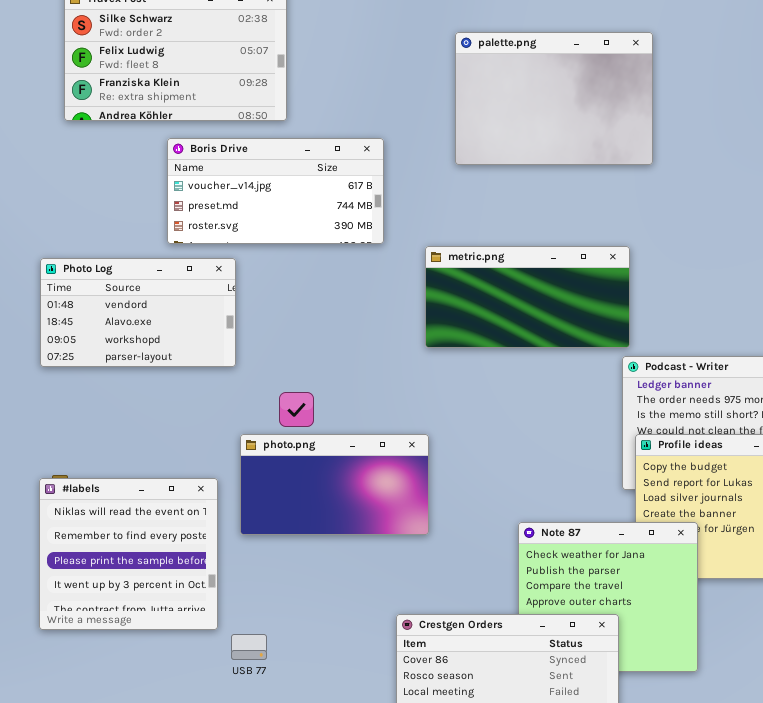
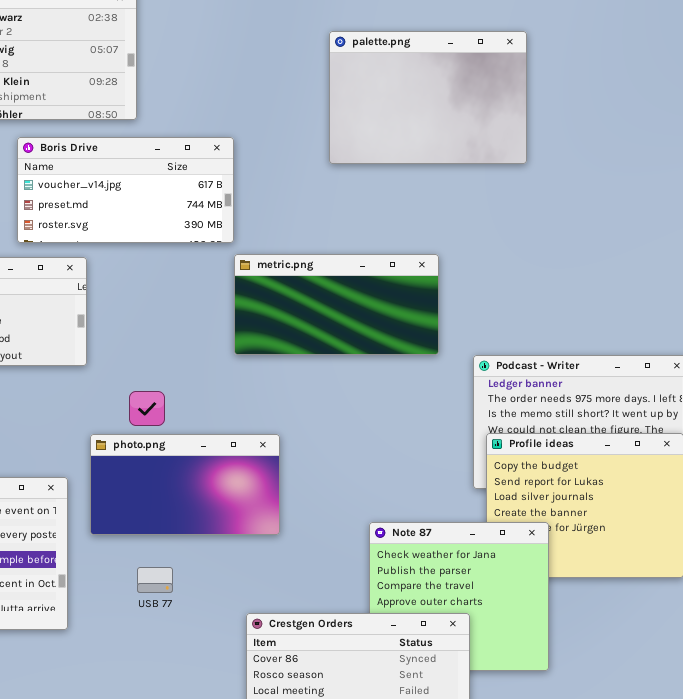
palette.png: [455,32,653,165] -> [329,31,527,164], moved
metric.png: [425,246,630,348] -> [234,254,439,355], moved
USB 77: [231,634,267,660] -> [137,567,173,593], moved

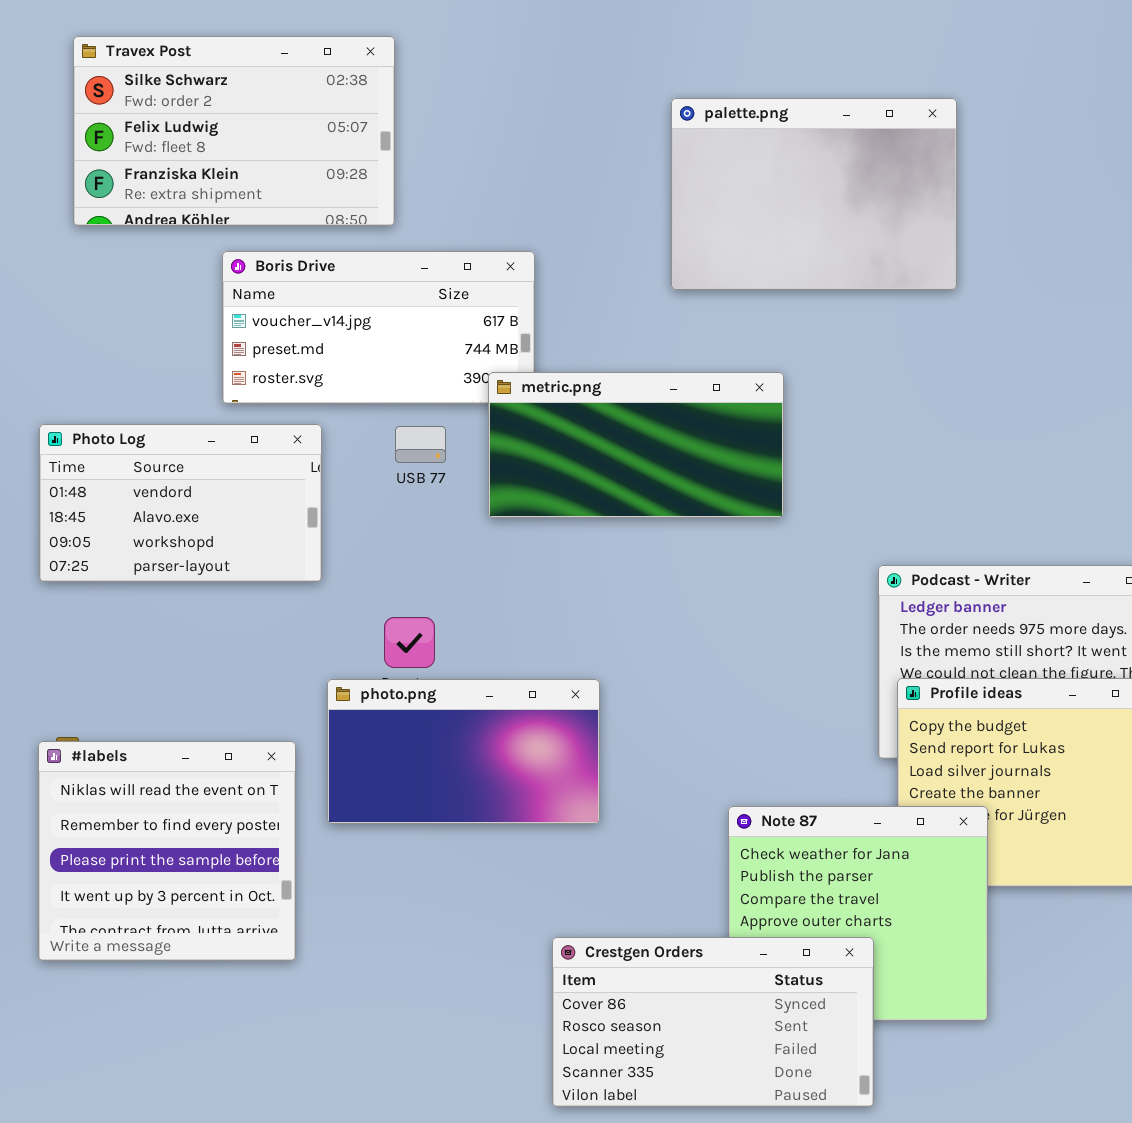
metric.png: [234,254,439,355] -> [488,372,784,518], moved
USB 77: [137,567,173,593] -> [395,426,446,463], moved

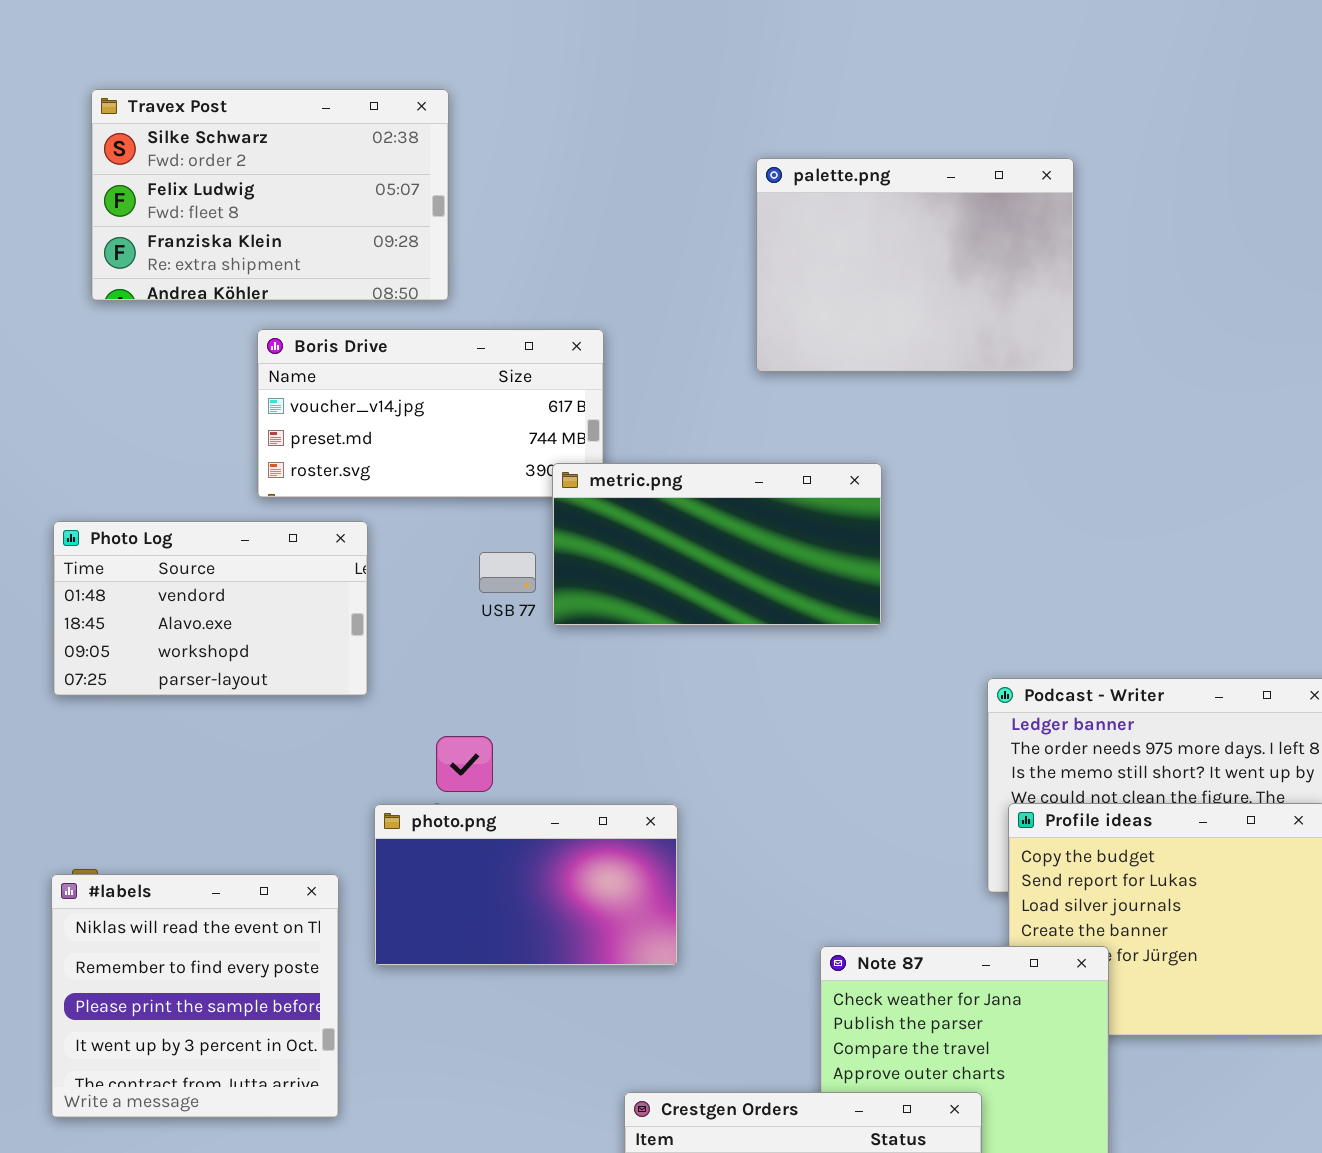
USB 77: [395,426,446,463] -> [479,552,536,593], moved

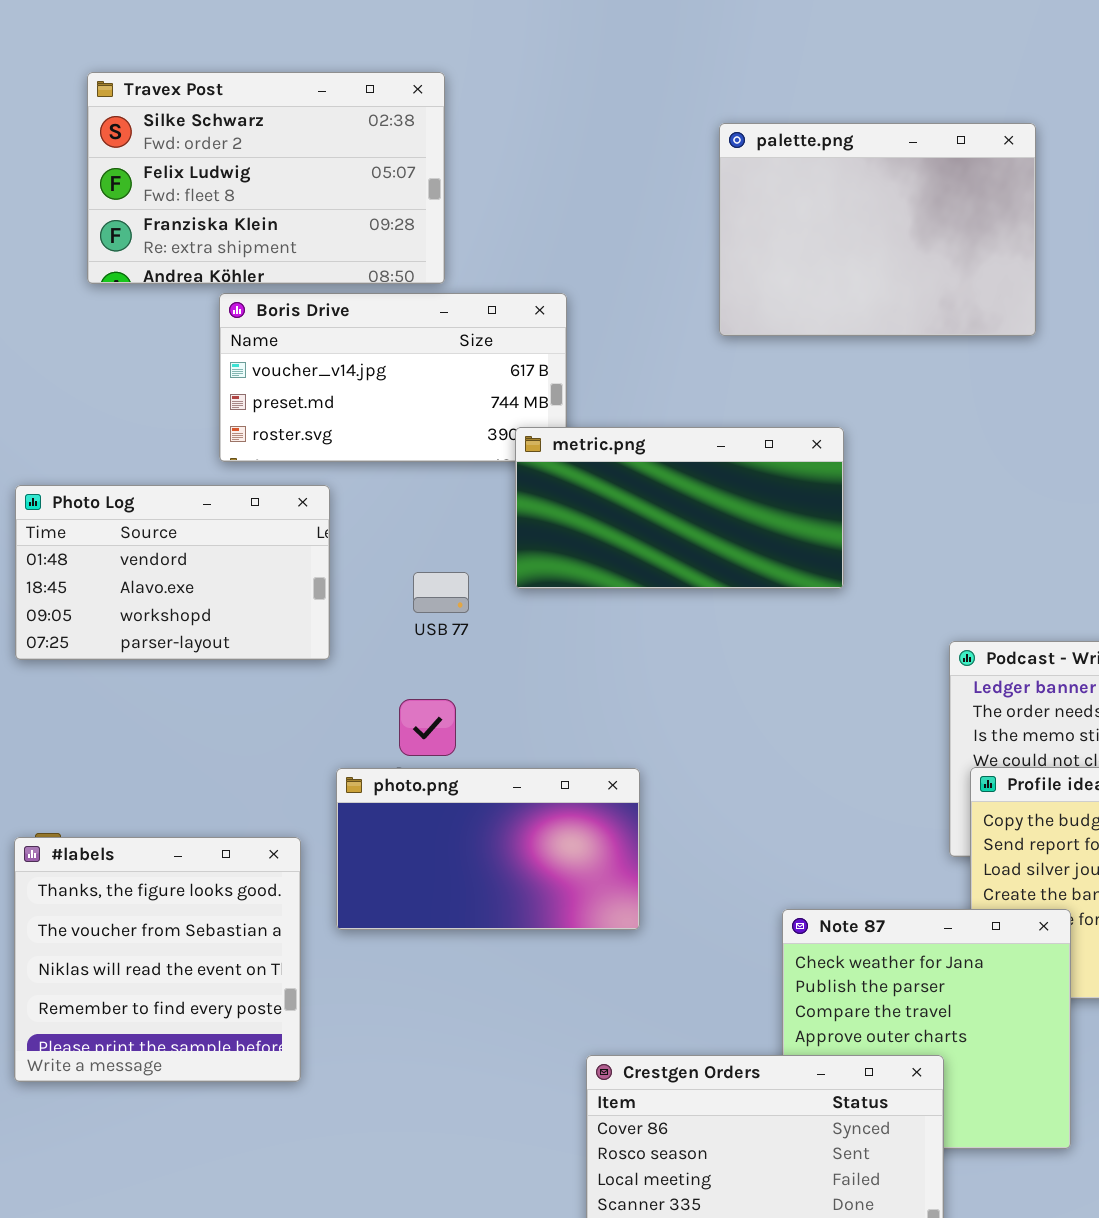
Travex Post: [91,89,449,301] -> [87,72,445,284], moved
USB 77: [479,552,536,593] -> [413,572,469,613], moved
#labels: [51,874,339,1118] -> [14,837,301,1082], scrolled up 2 rows

